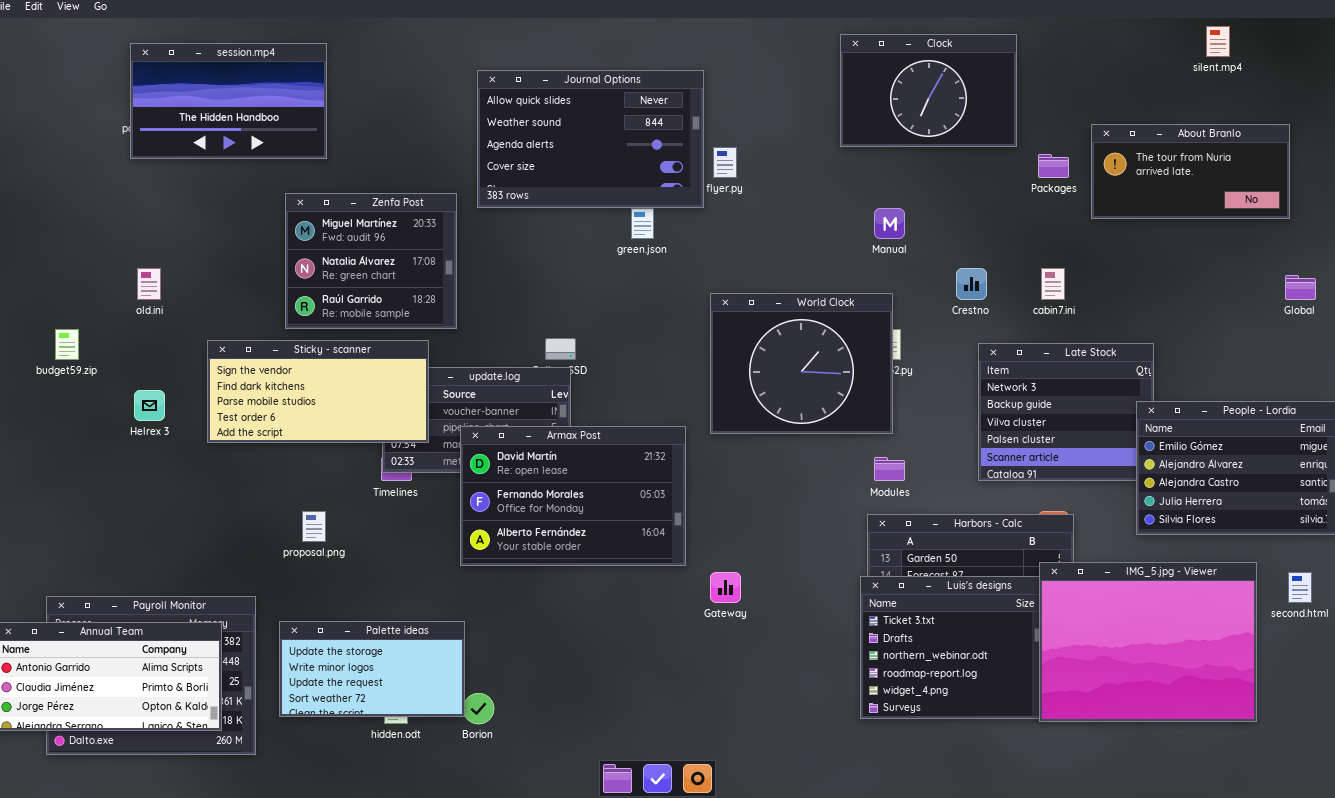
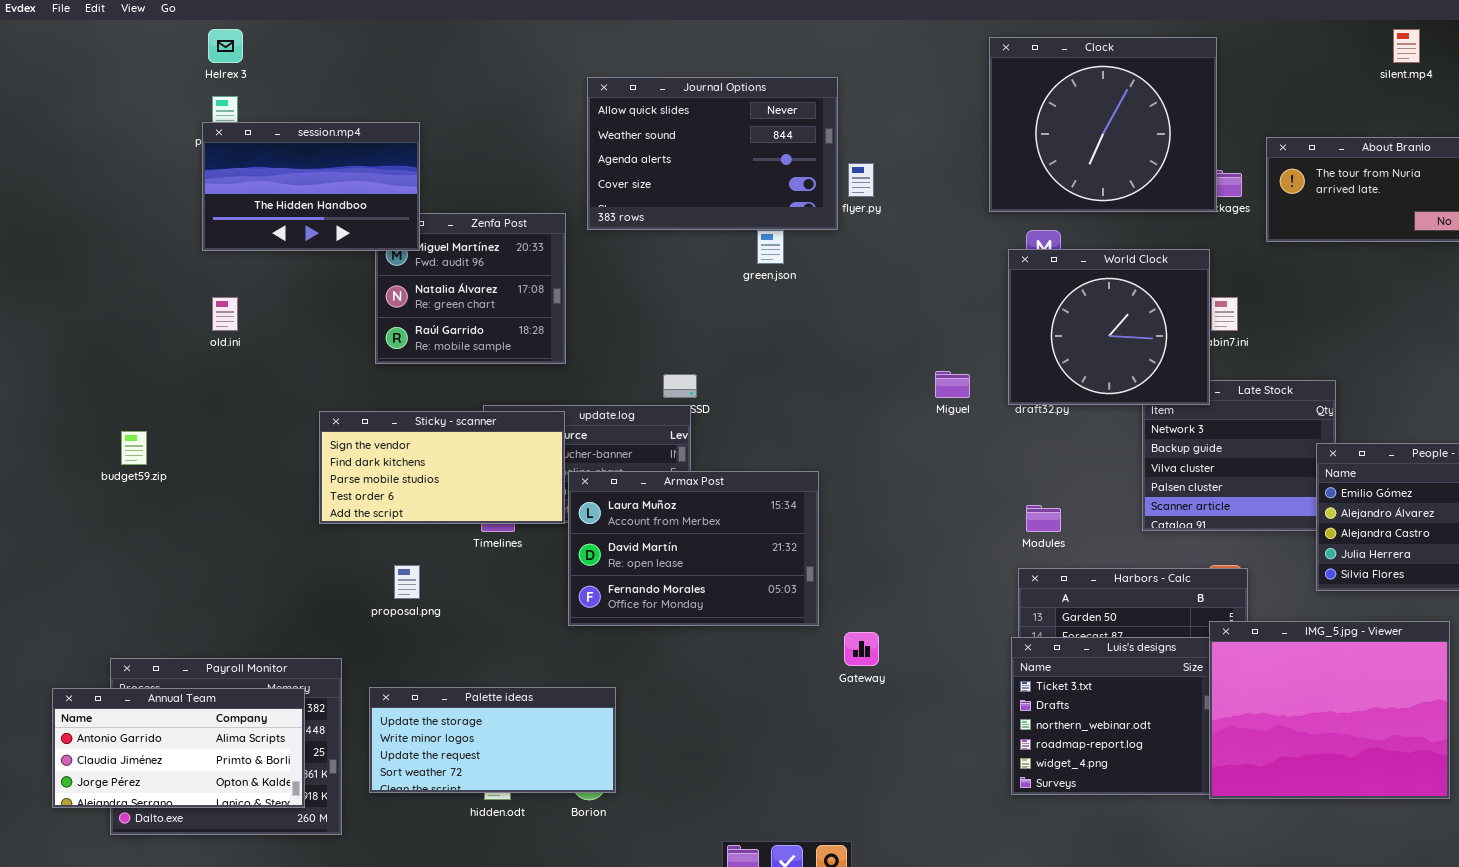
Clock: [840,34,1017,147] -> [989,37,1217,212], resized
session.mp4: [130,43,327,159] -> [202,122,420,251], moved
World Clock: [710,293,893,434] -> [1008,249,1210,405], moved
budget59.zip: [55,329,79,360] -> [121,431,147,465], moved
Sticky - scanner: [207,340,429,443] -> [319,411,565,524], moved
Helrex 3: [134,390,165,421] -> [208,29,243,63], moved
Armax Post: [460,426,686,566] -> [568,471,819,626], scrolled up 1 row
Palette ideas: [279,621,465,717] -> [369,687,616,793], resized

